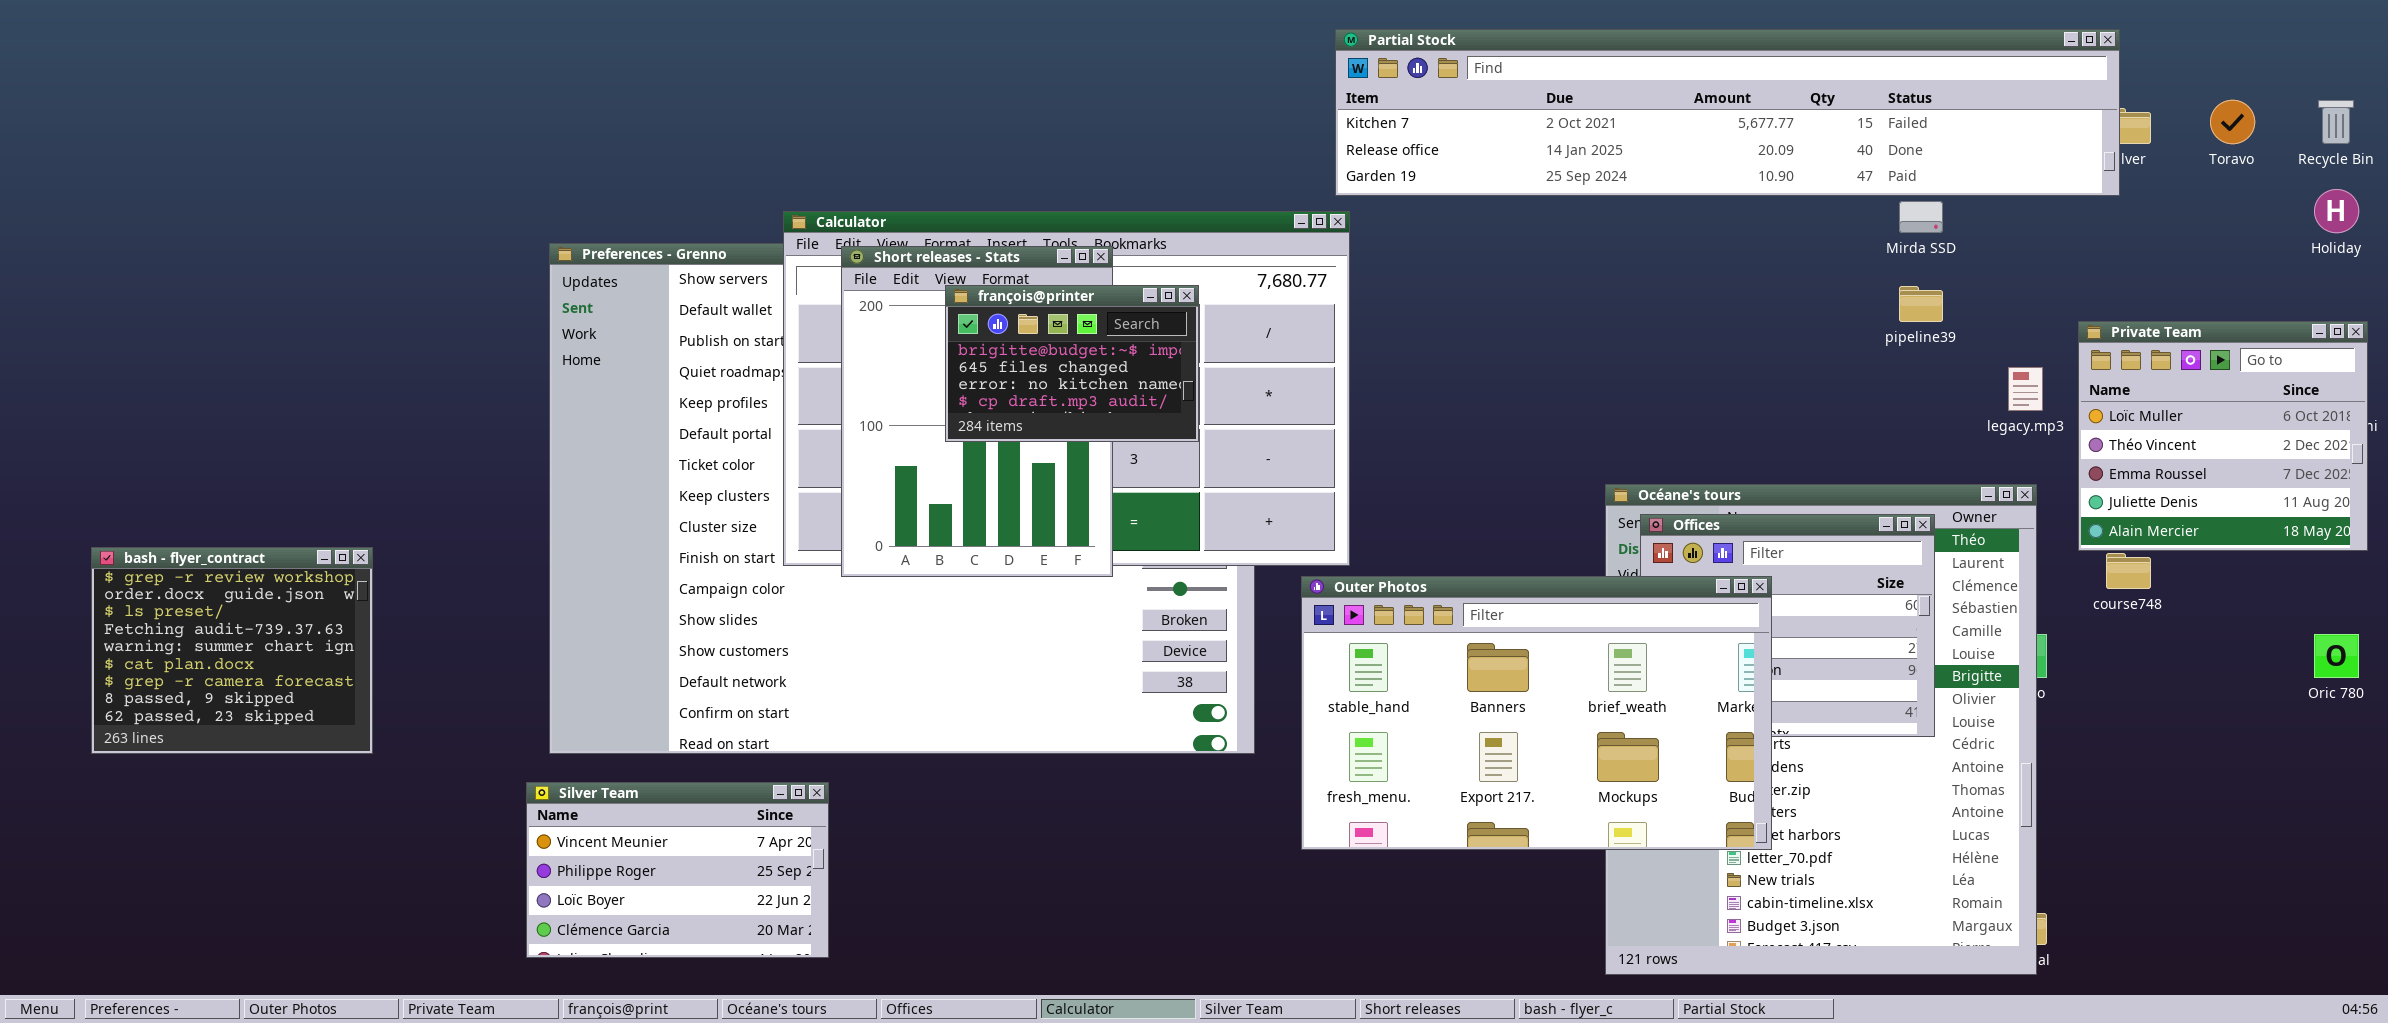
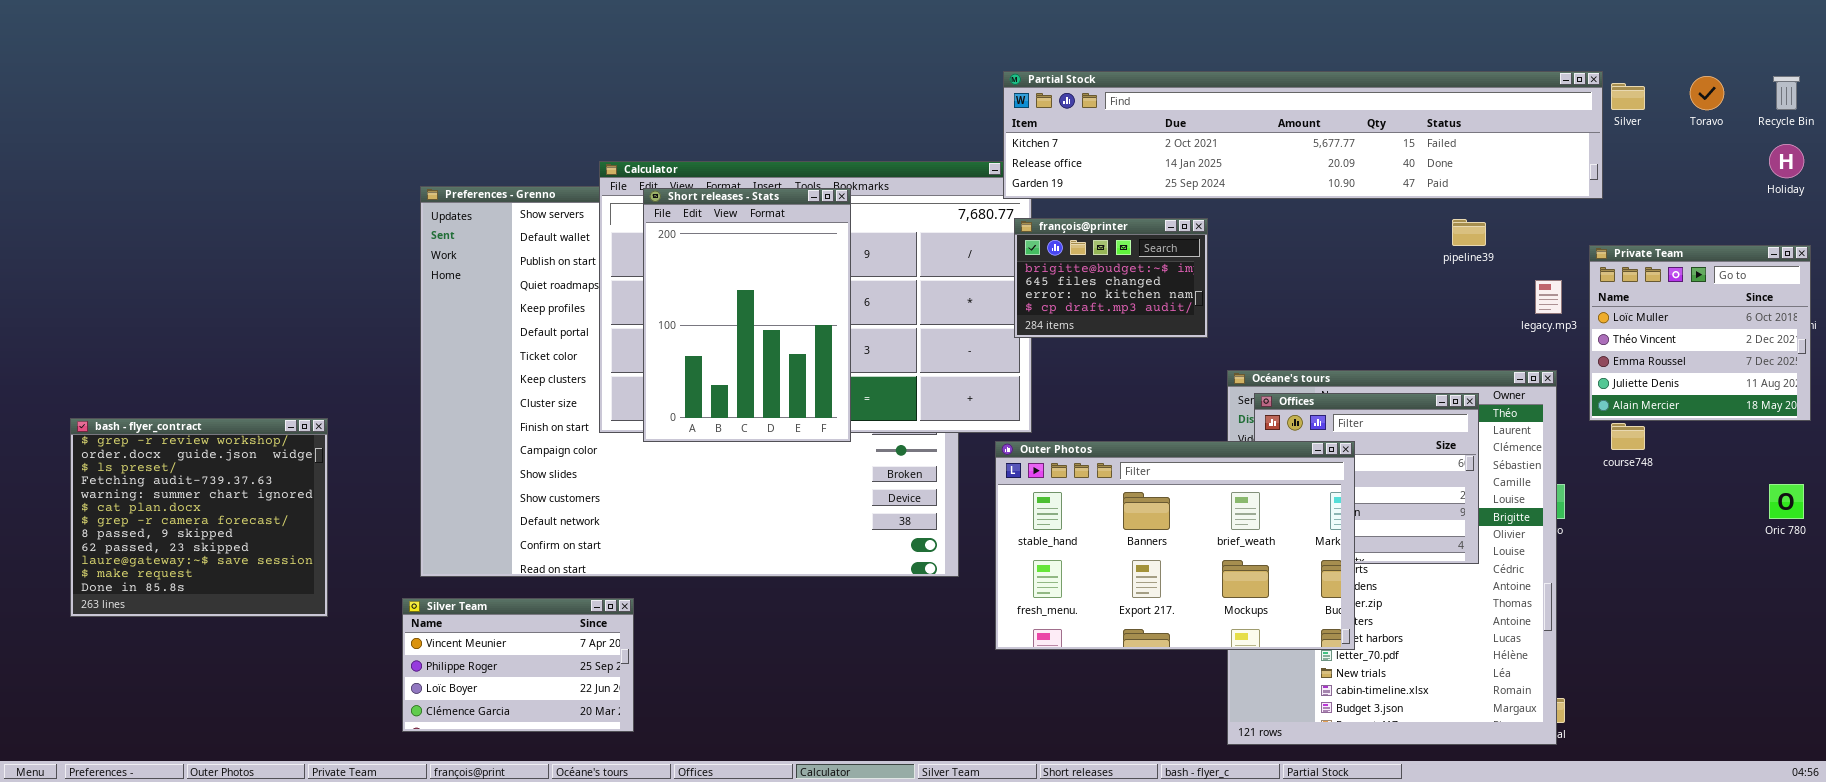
Partial Stock: [1335,29,2120,196] -> [1003,71,1603,199], moved
françois@printer: [945,285,1199,442] -> [1014,218,1208,338], moved
bash - flyer_contract: [91,547,373,754] -> [70,418,328,617], resized

